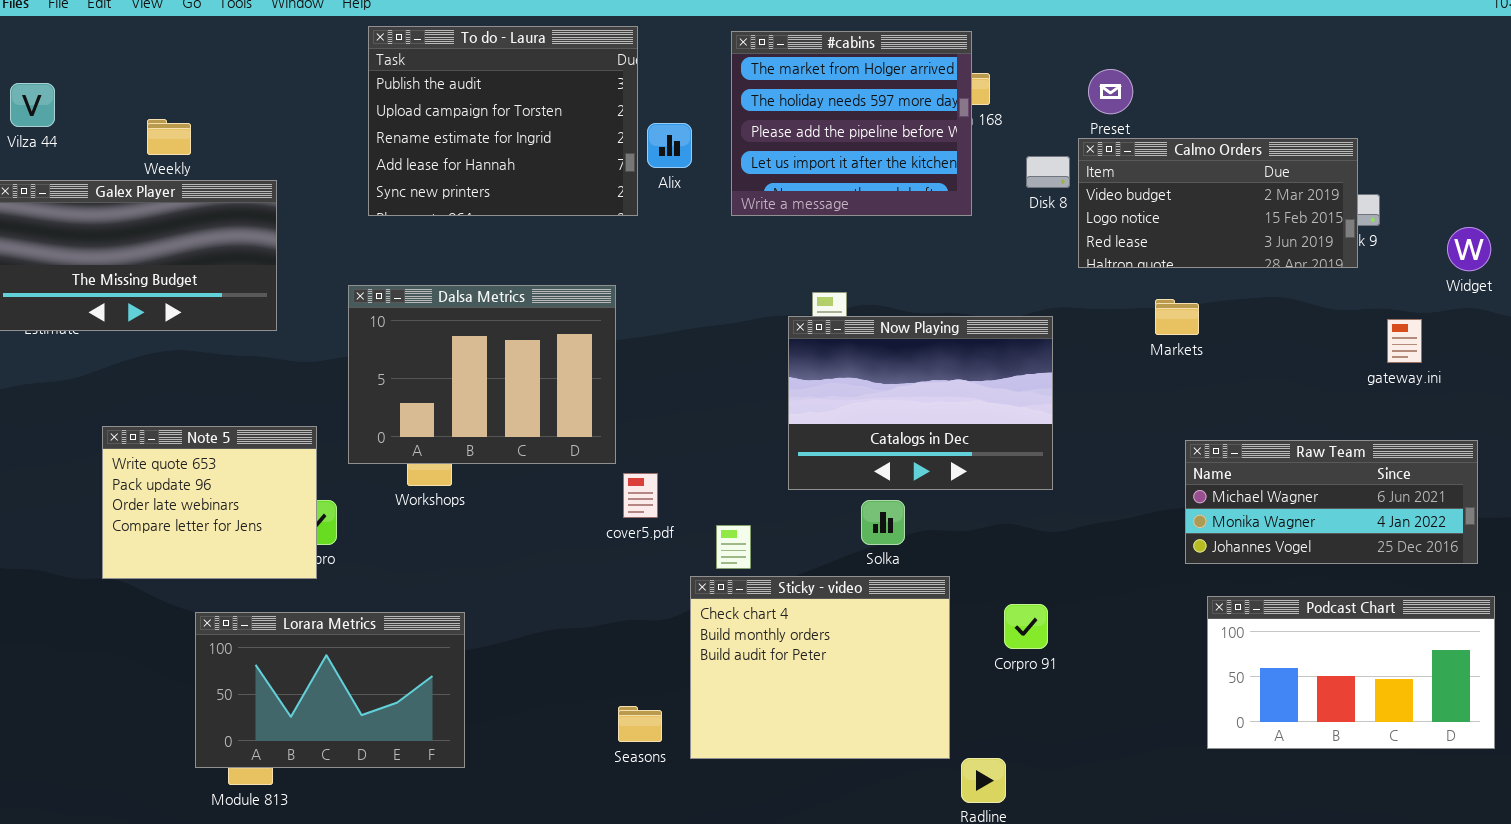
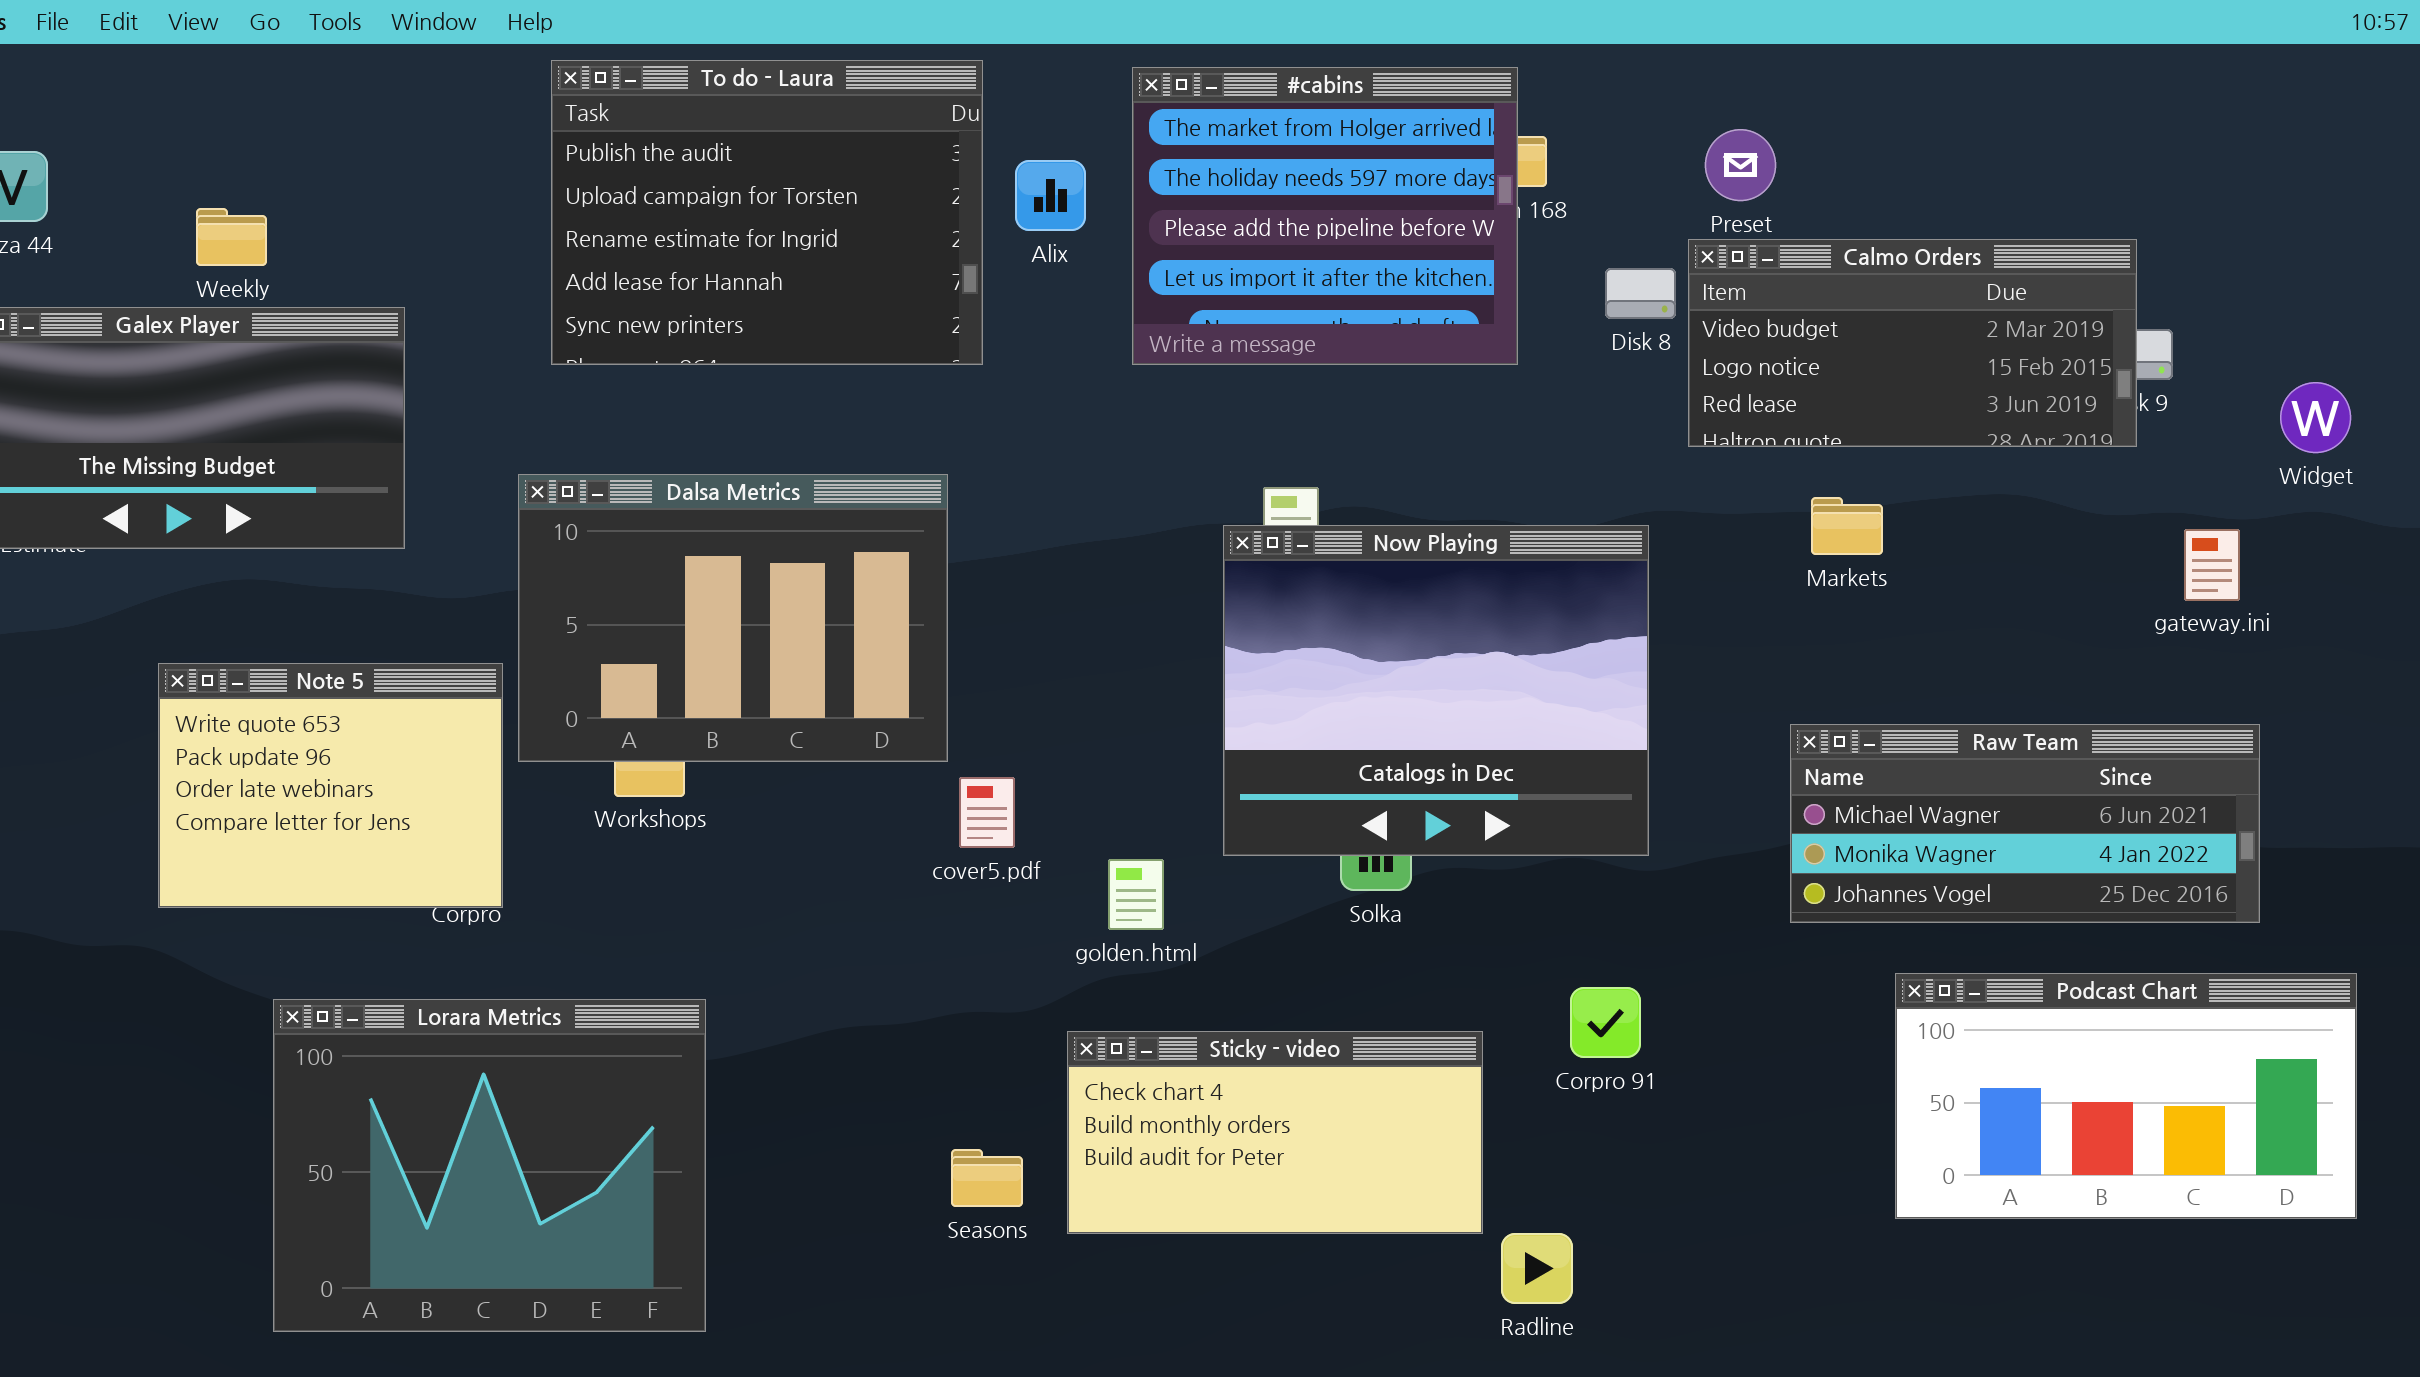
Alix: [647,123,692,168] -> [1015,160,1086,231], moved
Now Playing: [788,316,1053,490] -> [1223,525,1649,856], resized
Note 5: [102,426,317,579] -> [158,663,503,908], moved
Raw Team: [1185,440,1478,564] -> [1790,724,2260,923], moved
Sticky - video: [690,576,950,759] -> [1067,1031,1483,1234], resized
Lorara Metrics: [195,612,465,768] -> [273,999,706,1332], resized

